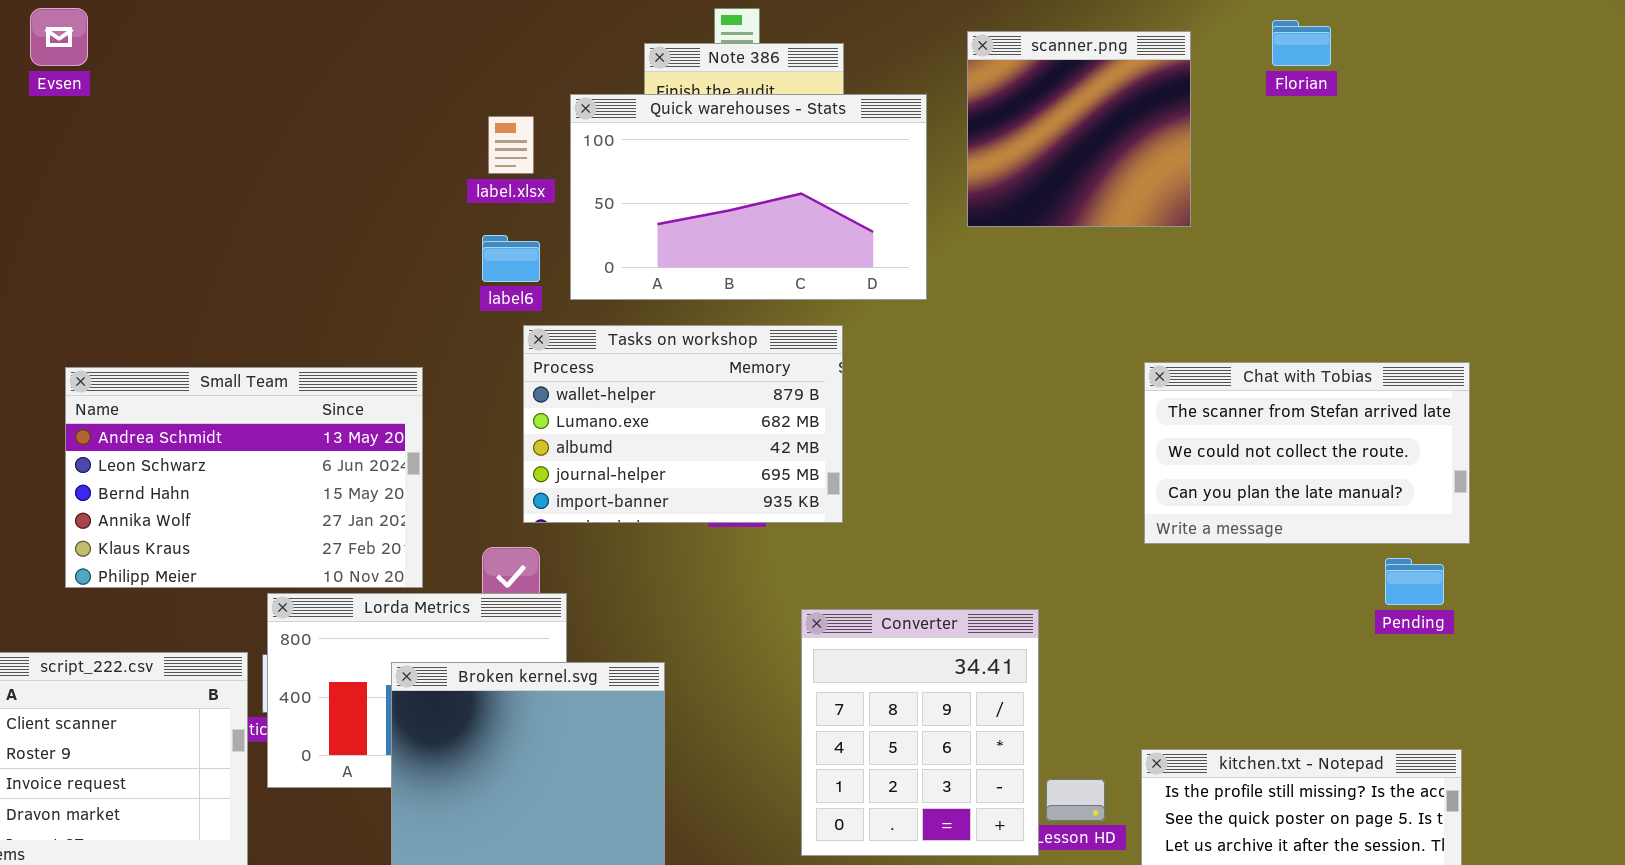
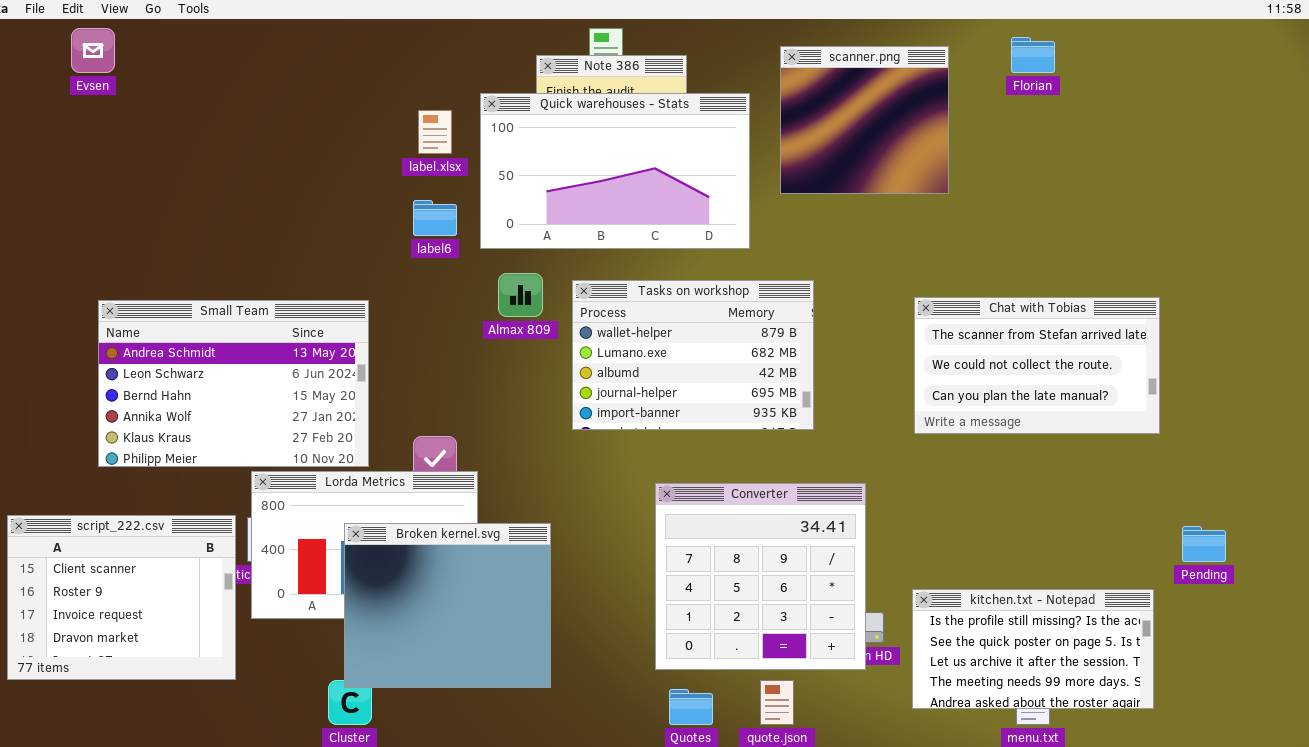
Tasks on workshop: [523,325,843,523] -> [572,280,814,430], moved
Pending: [1385,558,1444,605] -> [1182,526,1226,562], moved
Converter: [801,609,1039,856] -> [655,483,866,670], resized

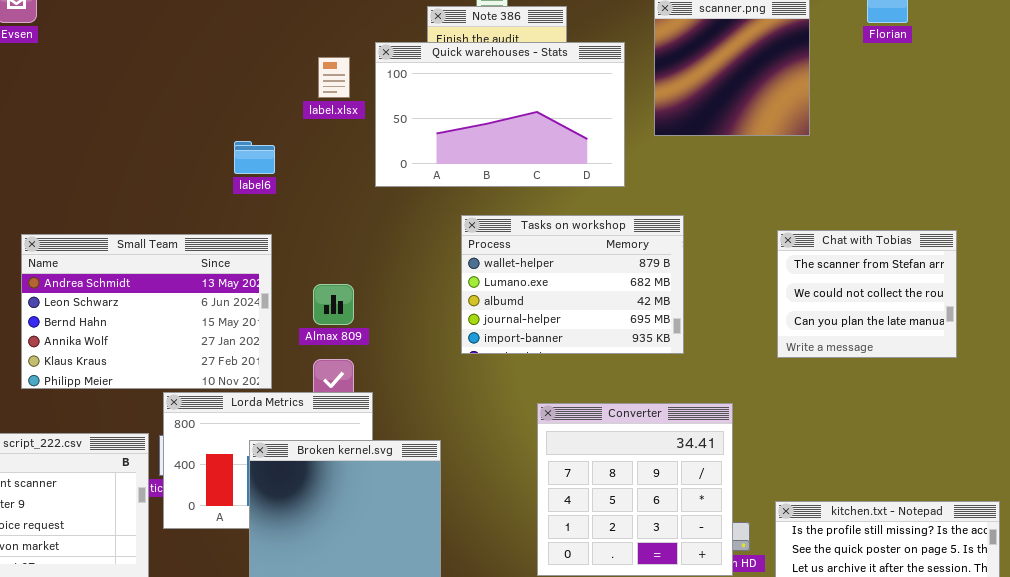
label6: [413,200,457,236] -> [234,141,275,174], moved
Almax 809: [498,273,543,317] -> [313,284,354,325], moved
Chat with Tobias: [914,297,1160,434] -> [777,230,957,358], resized

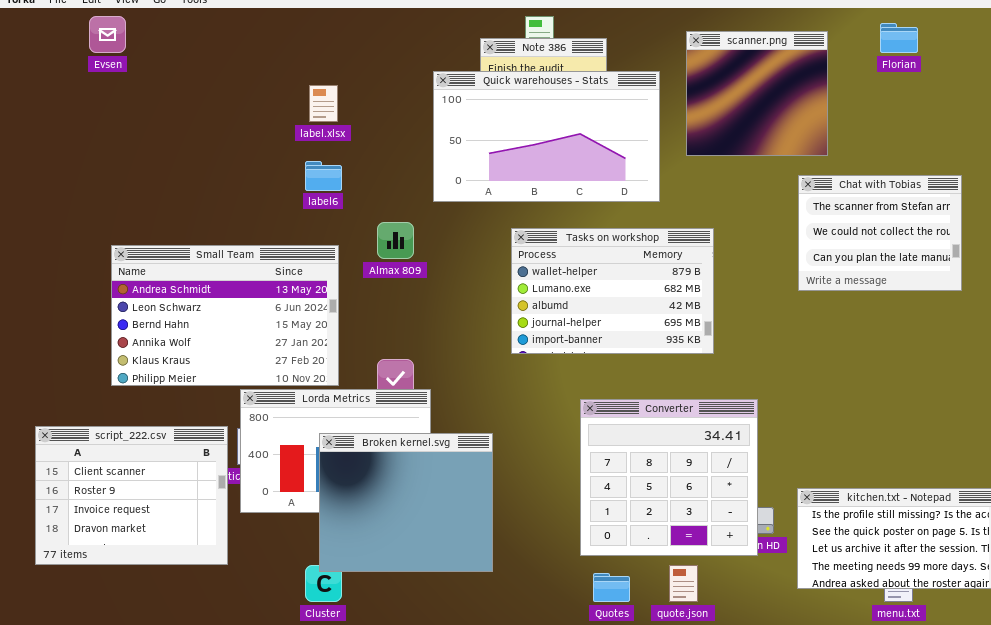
label.xlsx: [318,57,350,98] -> [309,85,338,122], moved
Chat with Tobias: [777,230,957,358] -> [798,175,962,291], moved
Almax 809: [313,284,354,325] -> [377,222,414,259], moved

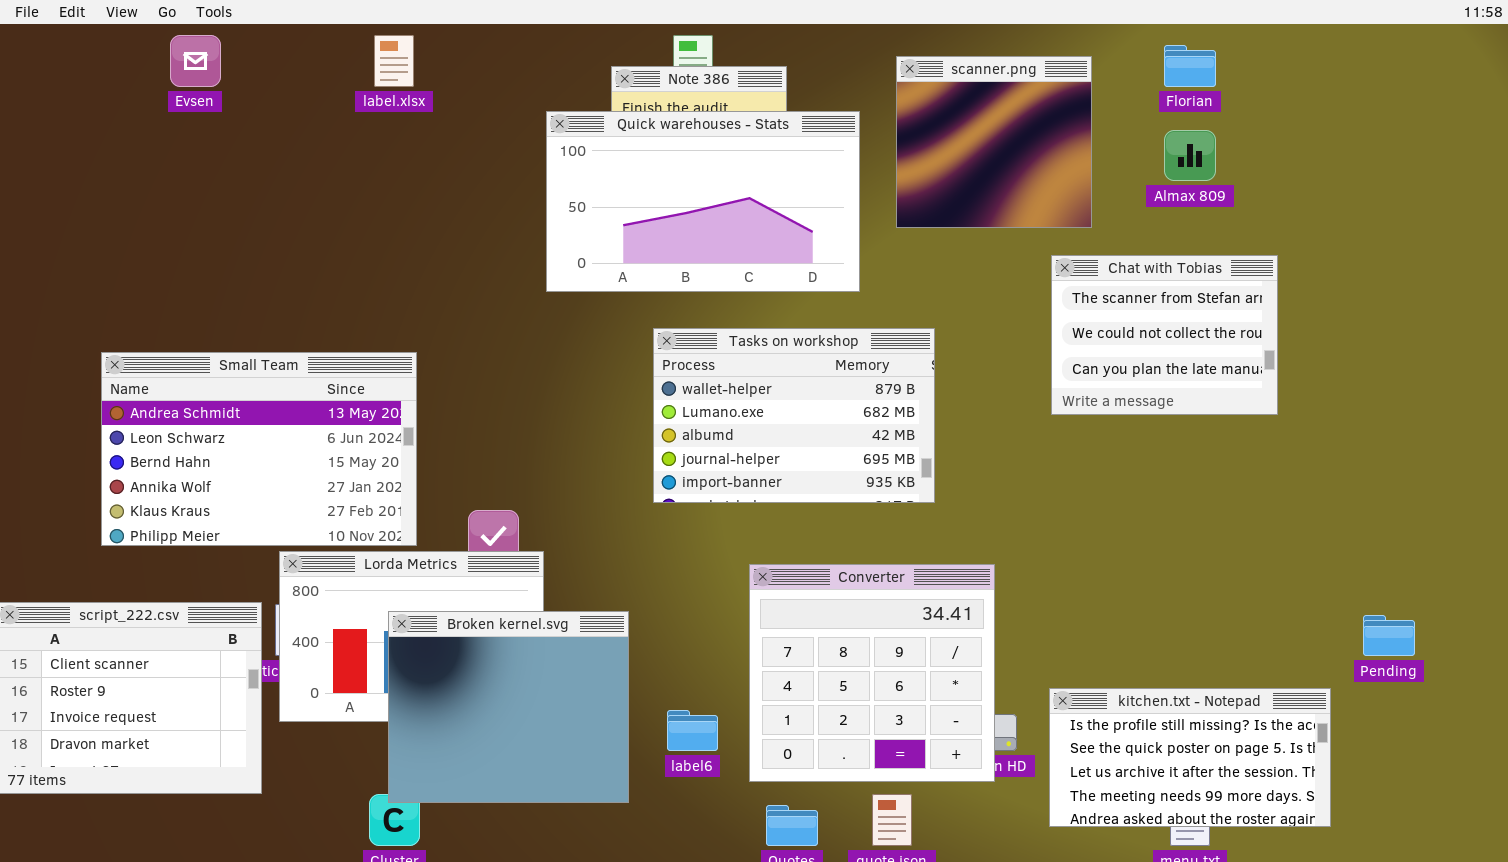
Evsen: [89,16,126,53] -> [170,35,221,87], moved
label.xlsx: [309,85,338,122] -> [374,35,414,87], moved
label6: [305,161,342,191] -> [667,710,718,751], moved
Almax 809: [377,222,414,259] -> [1164,130,1216,181], moved

